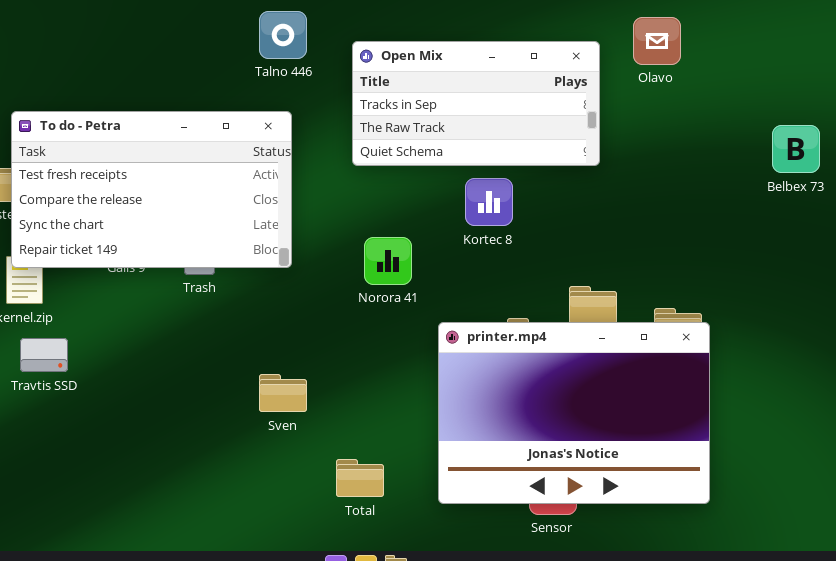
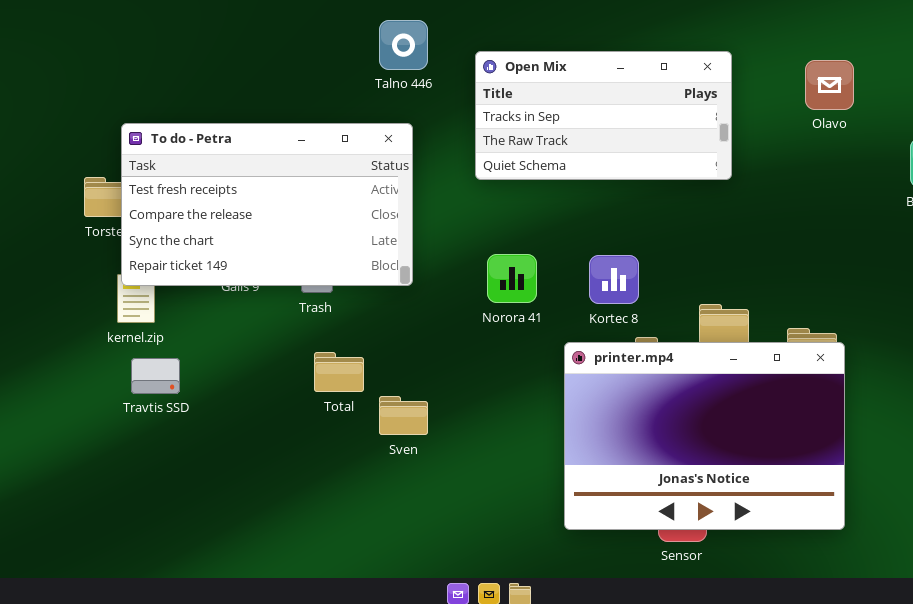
Olavo: [633,17,681,65] -> [805,60,854,110], moved
Kortec 8: [465,178,513,226] -> [589,255,639,304], moved
Total: [336,459,384,497] -> [314,352,364,392], moved

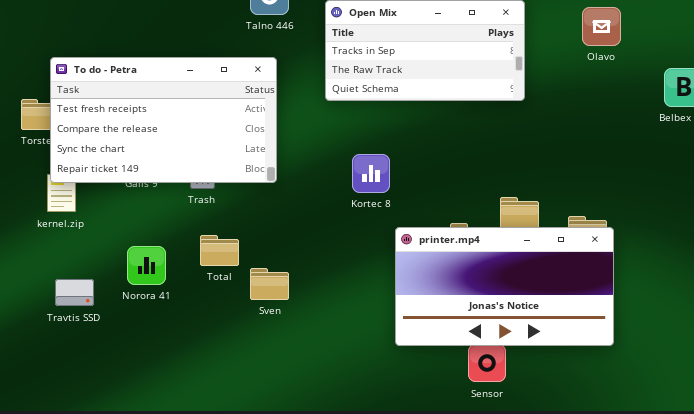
Norora 41: [487,254,537,303] -> [127,246,166,285], moved
Kortec 8: [589,255,639,304] -> [352,154,390,193], moved
printer.mp4: [564,342,845,530] -> [395,227,614,346], resized
Travtis SSD: [131,358,180,394] -> [55,279,94,306], moved

